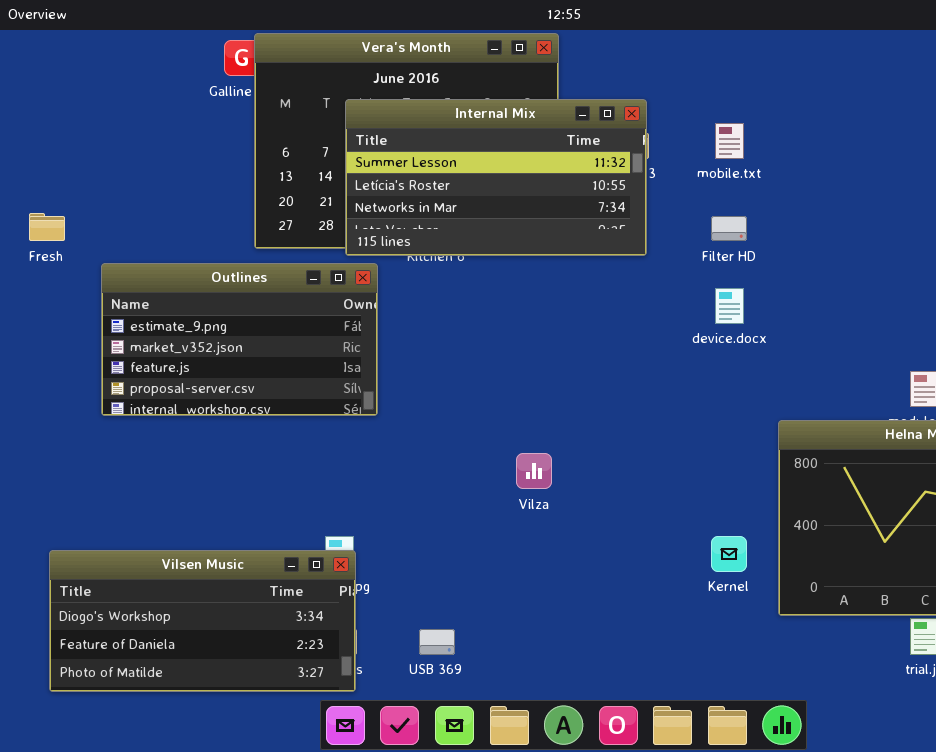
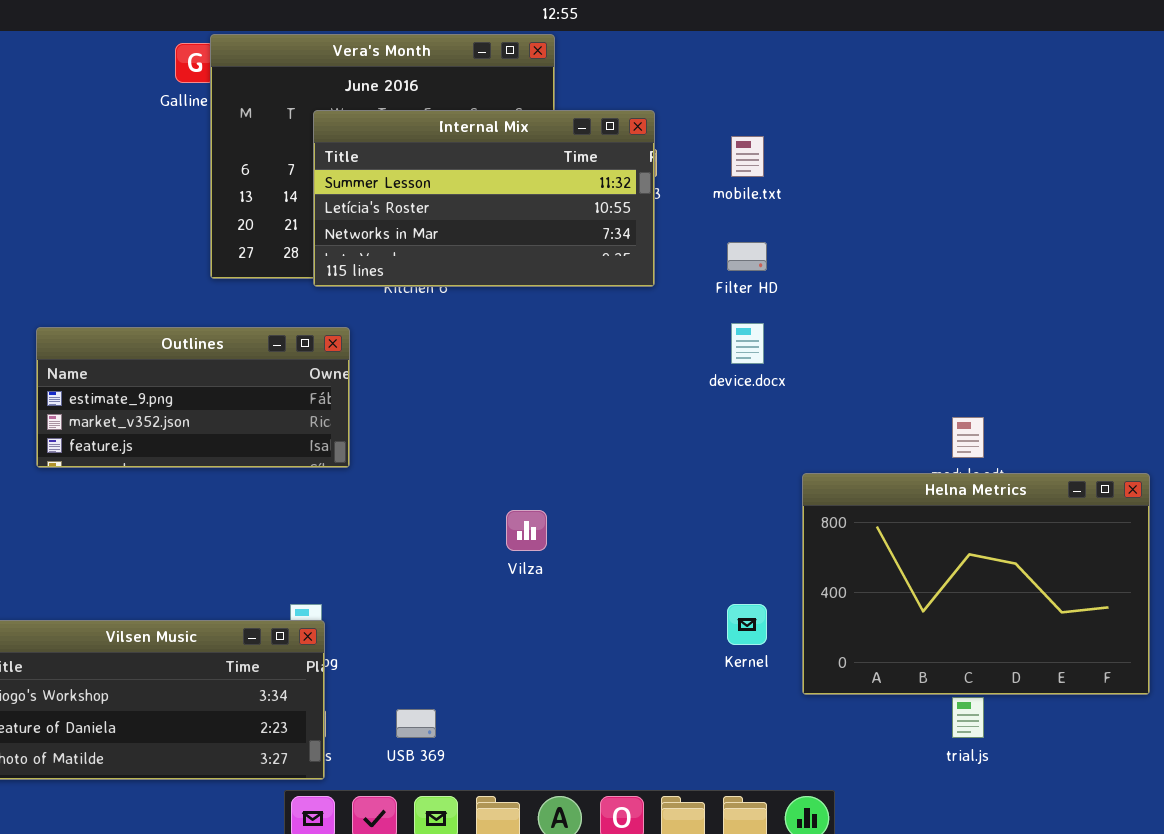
Outlines: [101,263,378,416] -> [36,327,350,468], resized

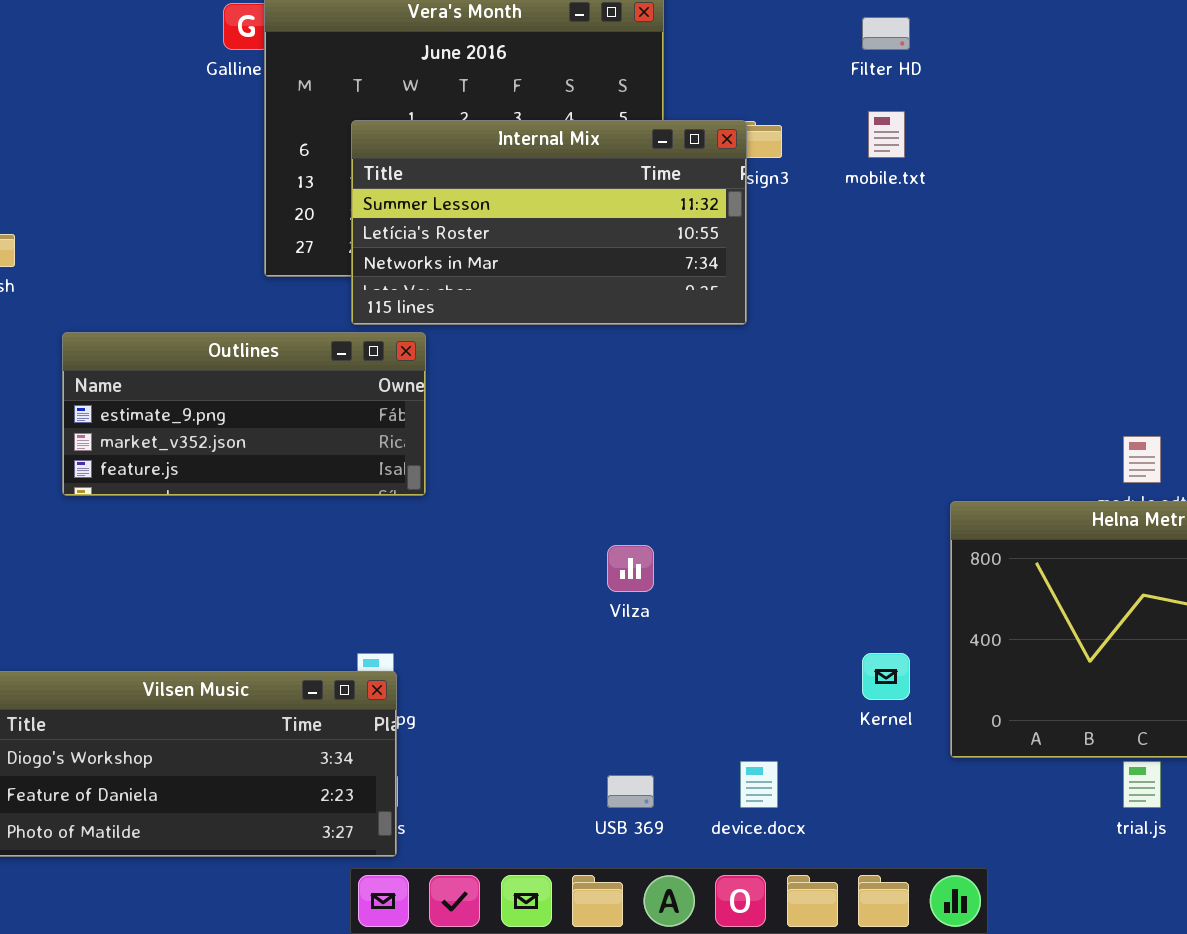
Internal Mix: [313,110,655,287] -> [351,120,747,325], moved
Filter HD: [727,242,767,271] -> [862,17,910,50], moved
device.docx: [731,323,764,364] -> [740,761,778,808], moved
USB 369: [396,709,436,738] -> [607,775,654,808], moved

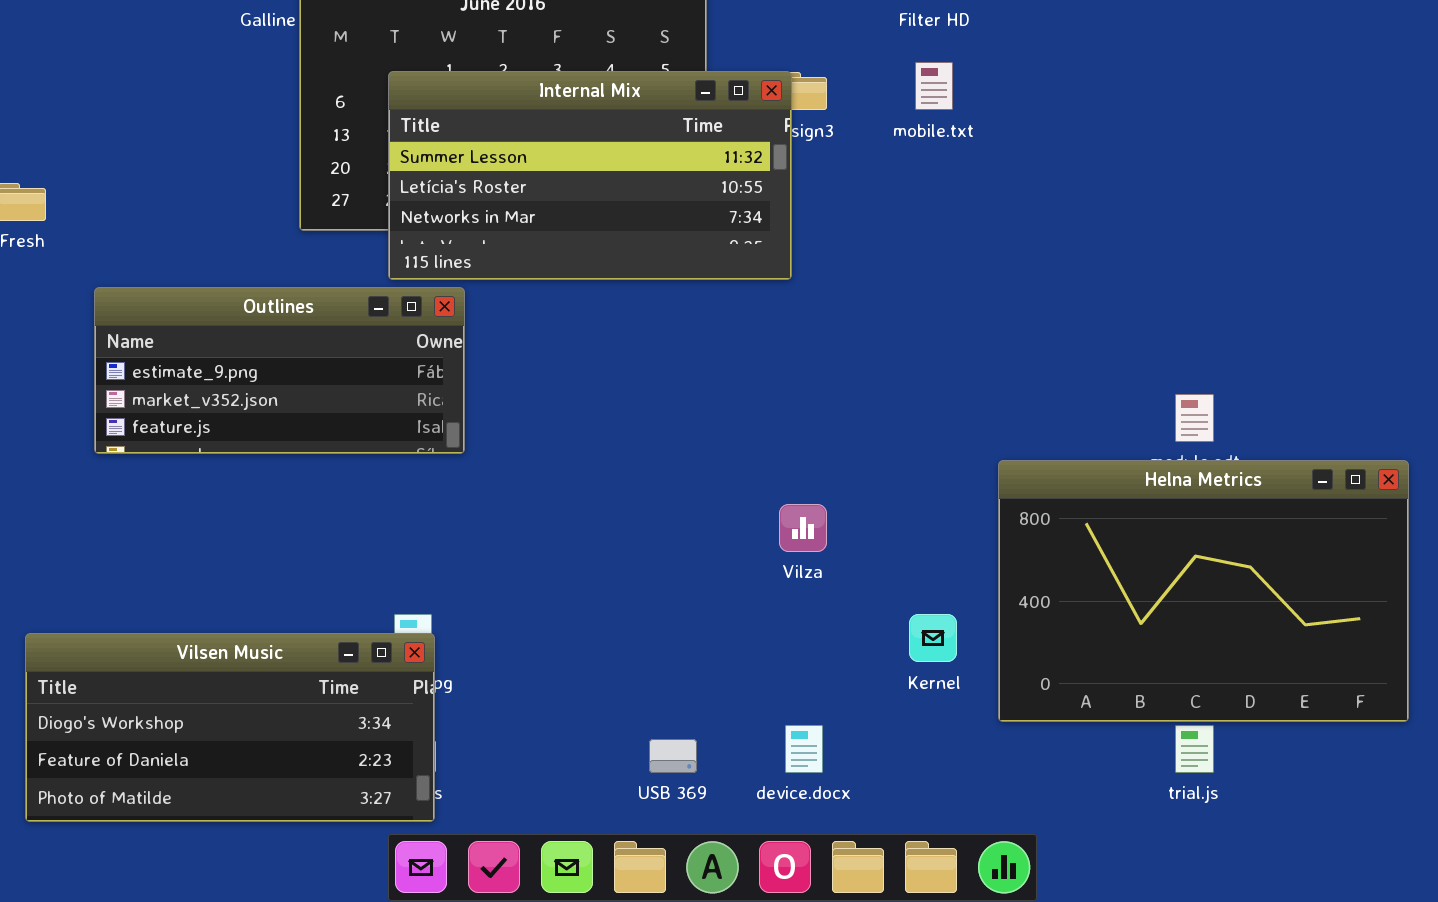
Vilza: [607,545,654,592] -> [779,504,827,552], moved

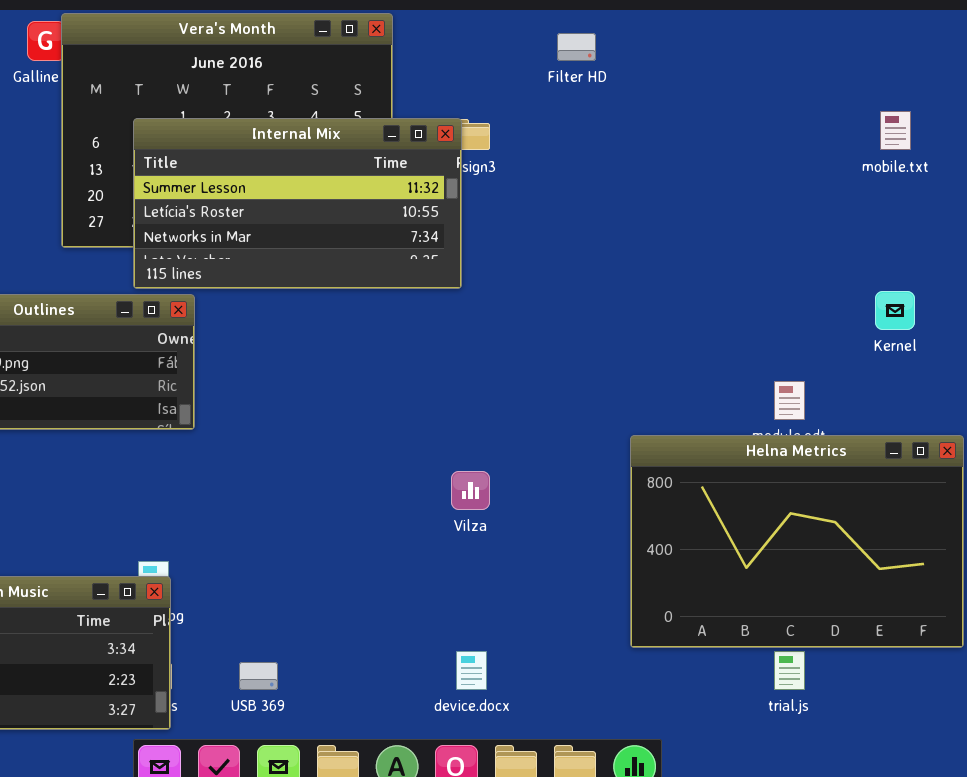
mobile.txt: [915,62,953,110] -> [880,111,911,150], moved
Kernel: [909,614,957,662] -> [875,291,915,330], moved
USB 369: [649,739,697,773] -> [239,662,278,690], moved

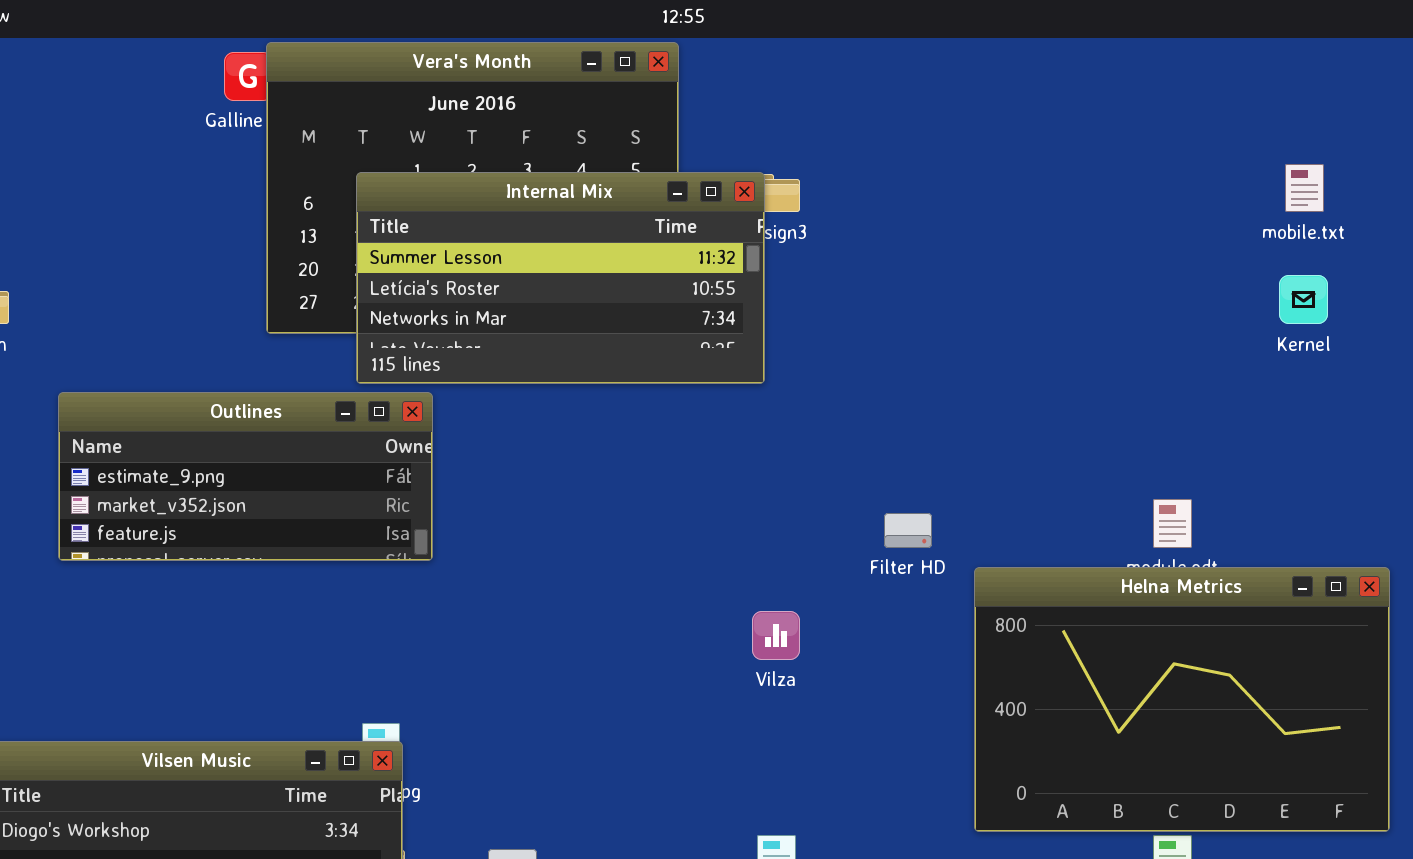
Filter HD: [557,33,596,61] -> [884,513,932,548], moved
Kernel: [875,291,915,330] -> [1279,275,1328,324], moved

